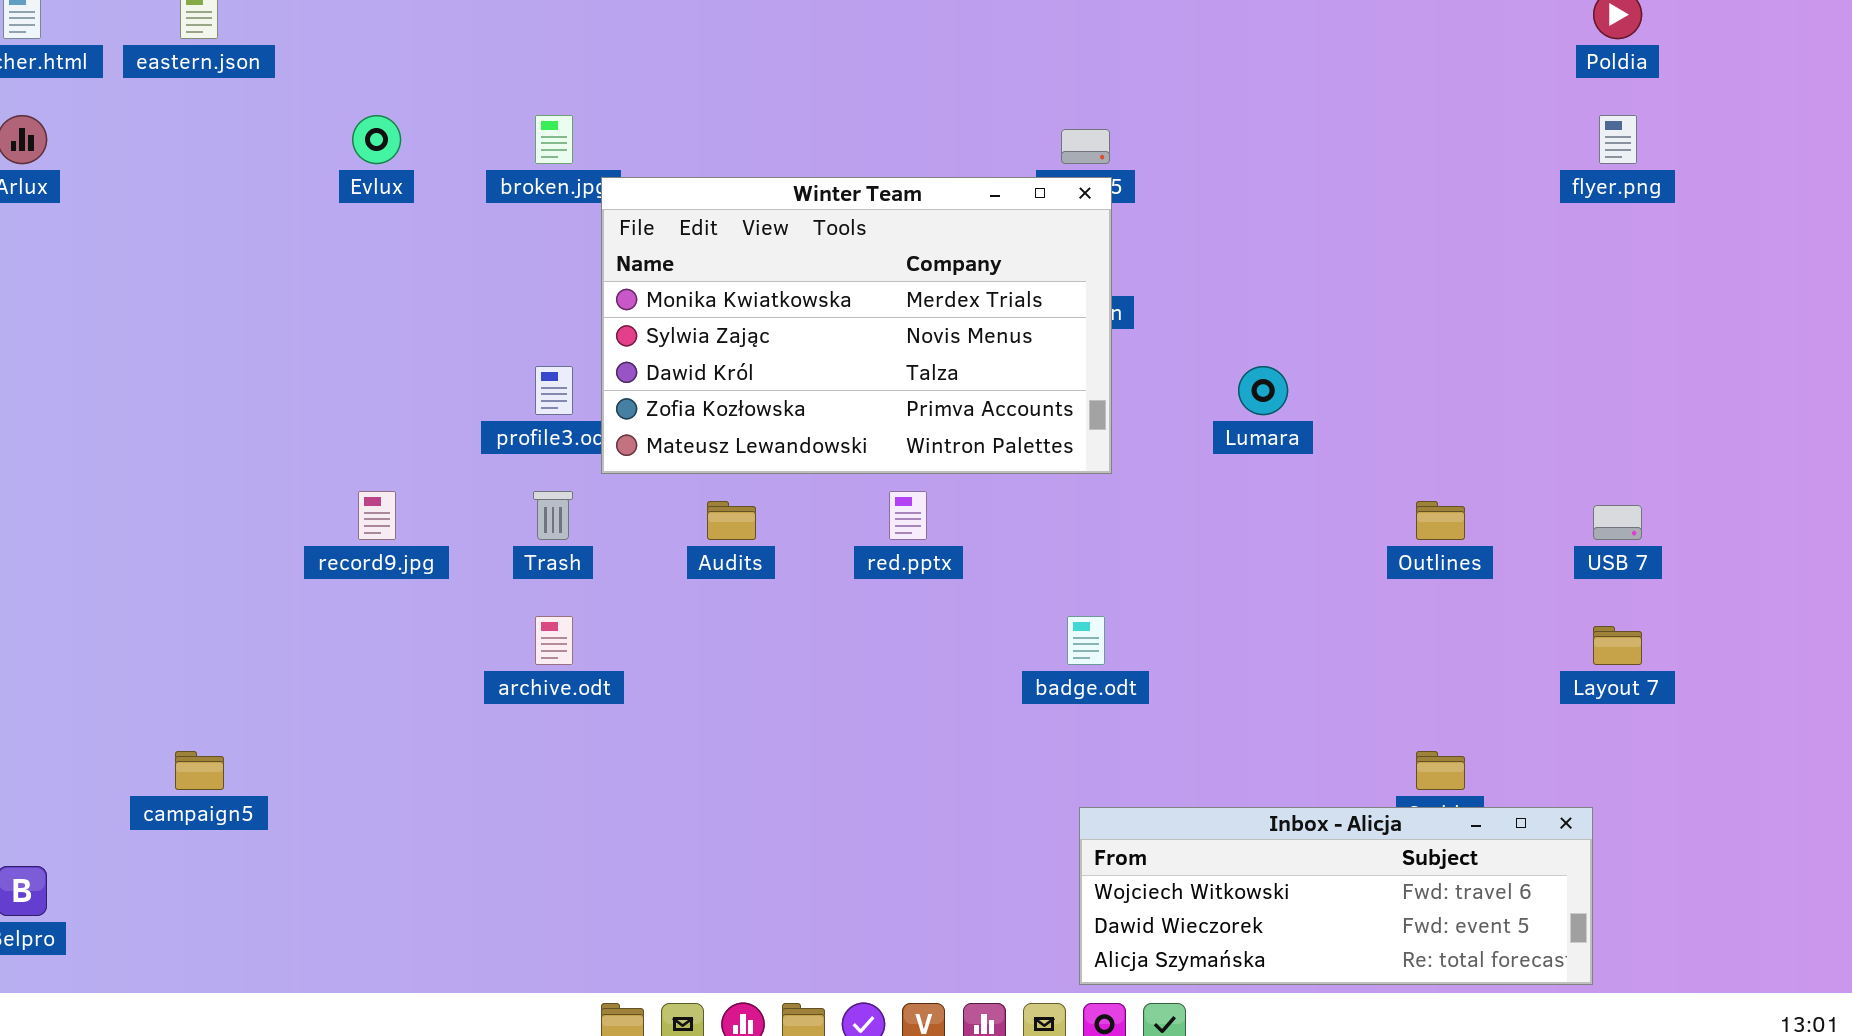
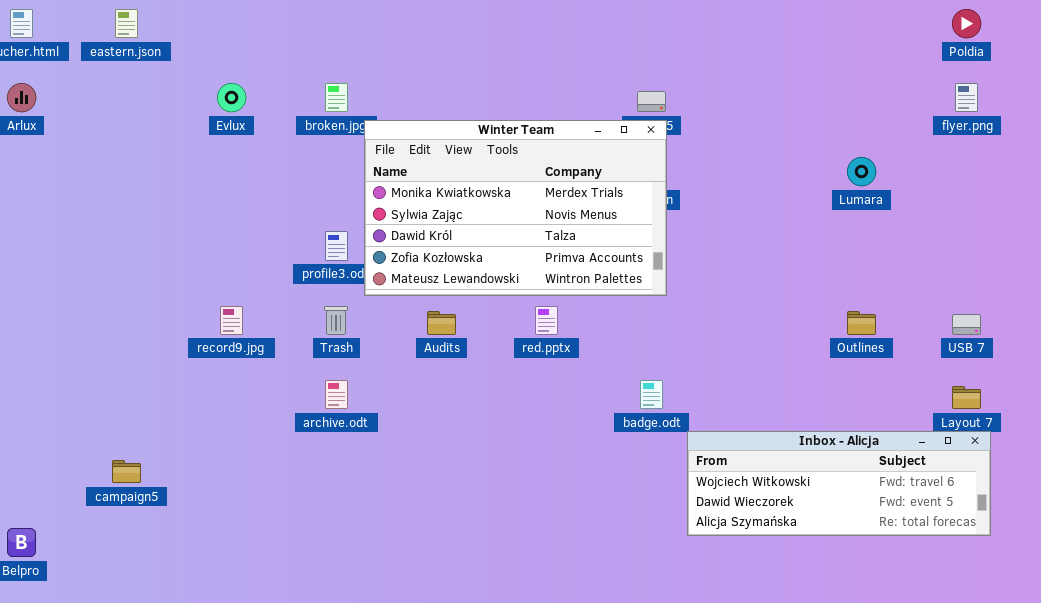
Lumara: [1238,366,1288,415] -> [847,157,876,186], moved
Inbox - Alicja: [1079,807,1593,985] -> [687,431,991,536], moved

